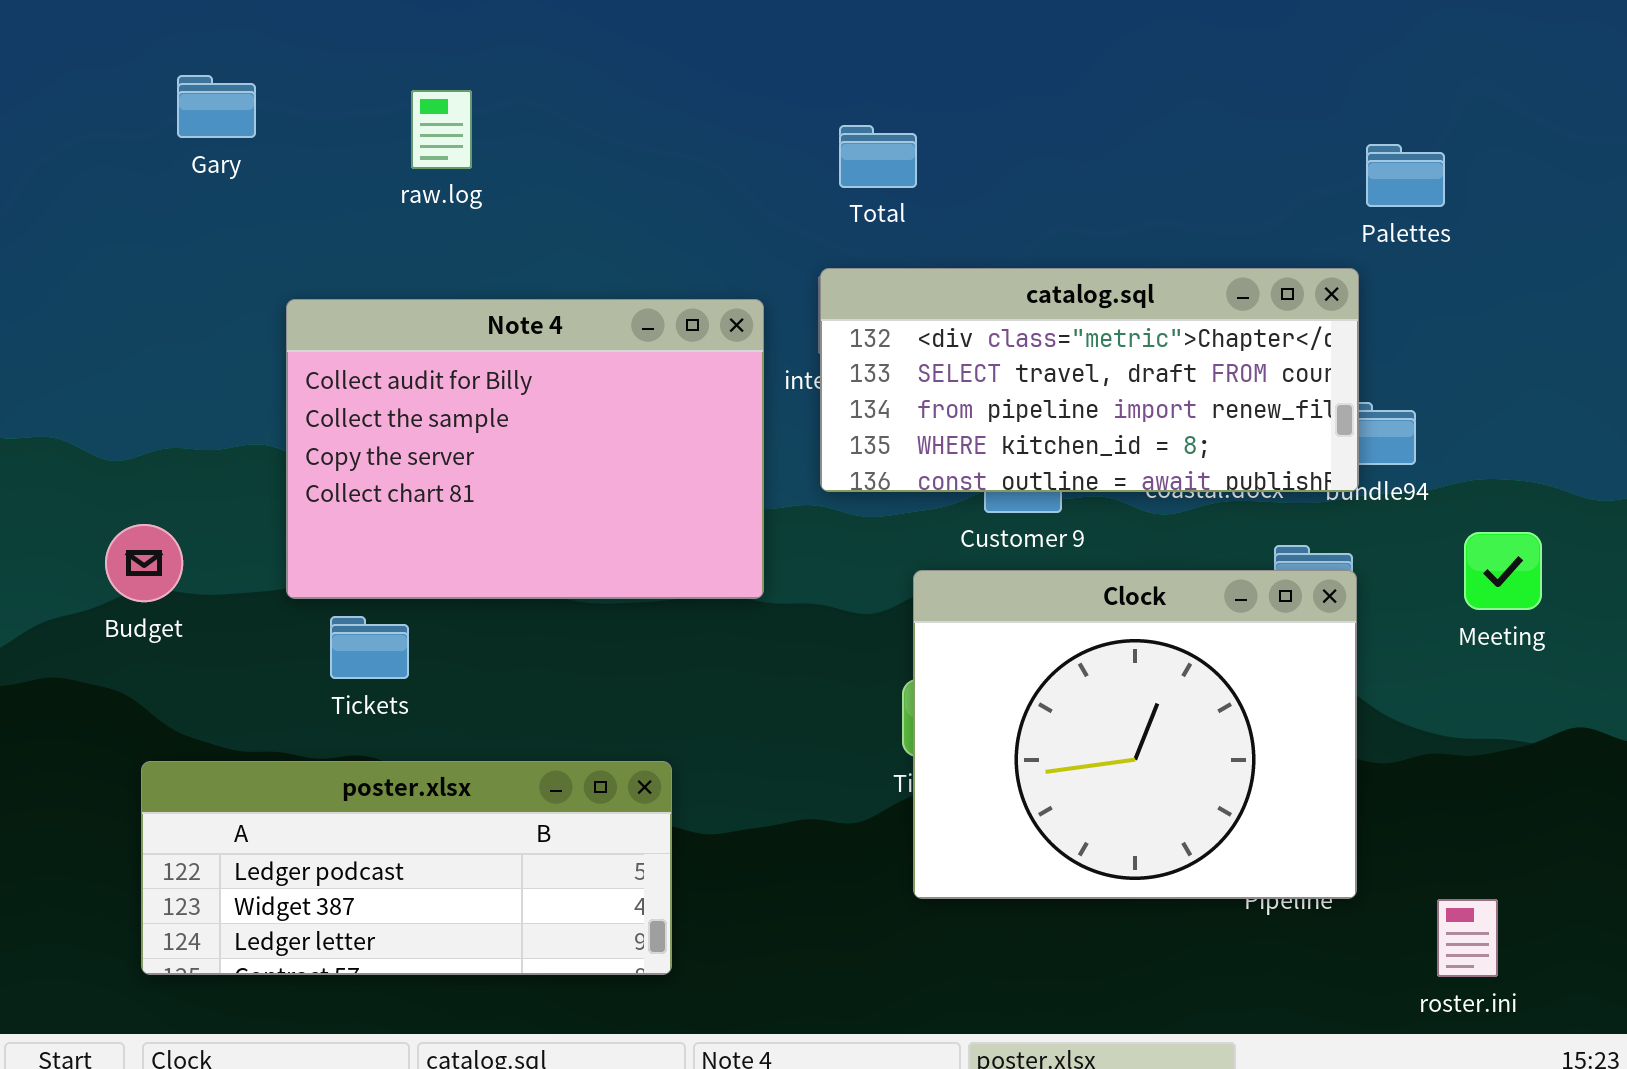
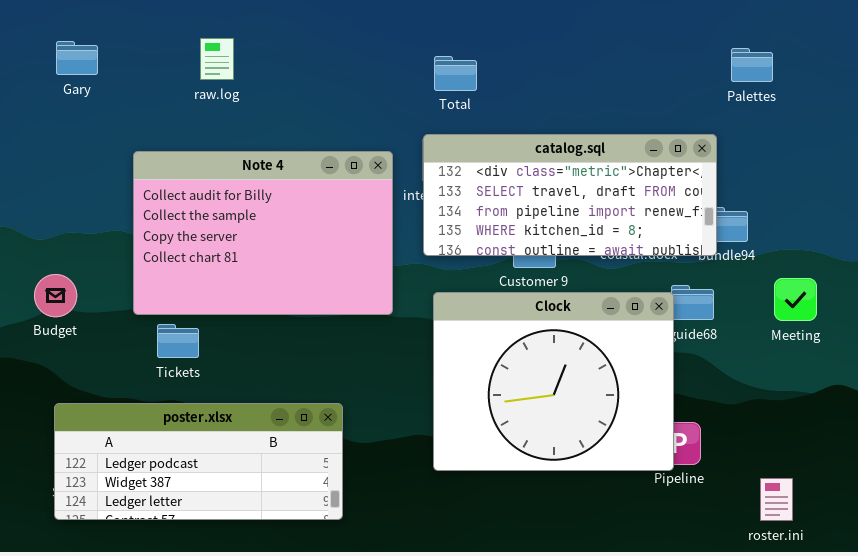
Gary: [177,75,256,138] -> [56,41,98,75], moved
Palettes: [1366,144,1445,207] -> [731,48,773,82], moved
Clock: [913,570,1357,899] -> [433,292,674,471], moved

